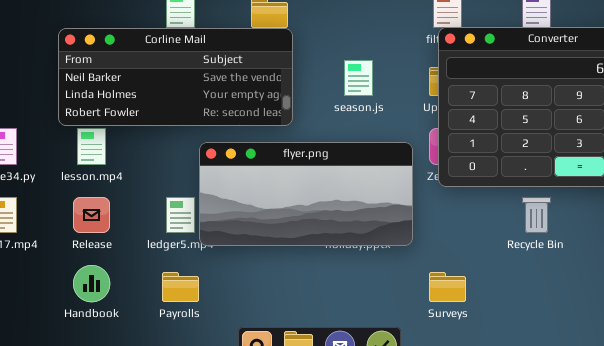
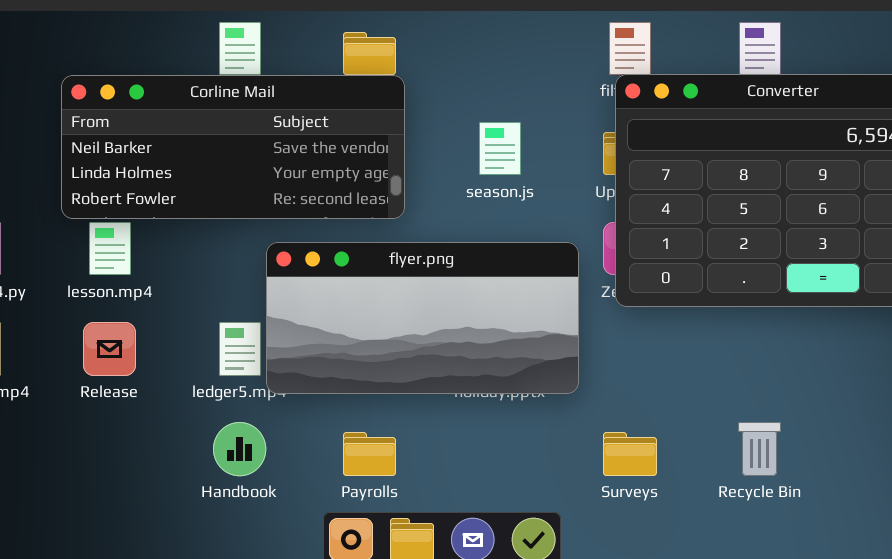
Recycle Bin: [522,197,551,233] -> [738,422,781,476], moved
Handbook: [73,265,110,302] -> [213,422,266,476], moved
Payrolls: [162,272,199,302] -> [343,432,396,476], moved

